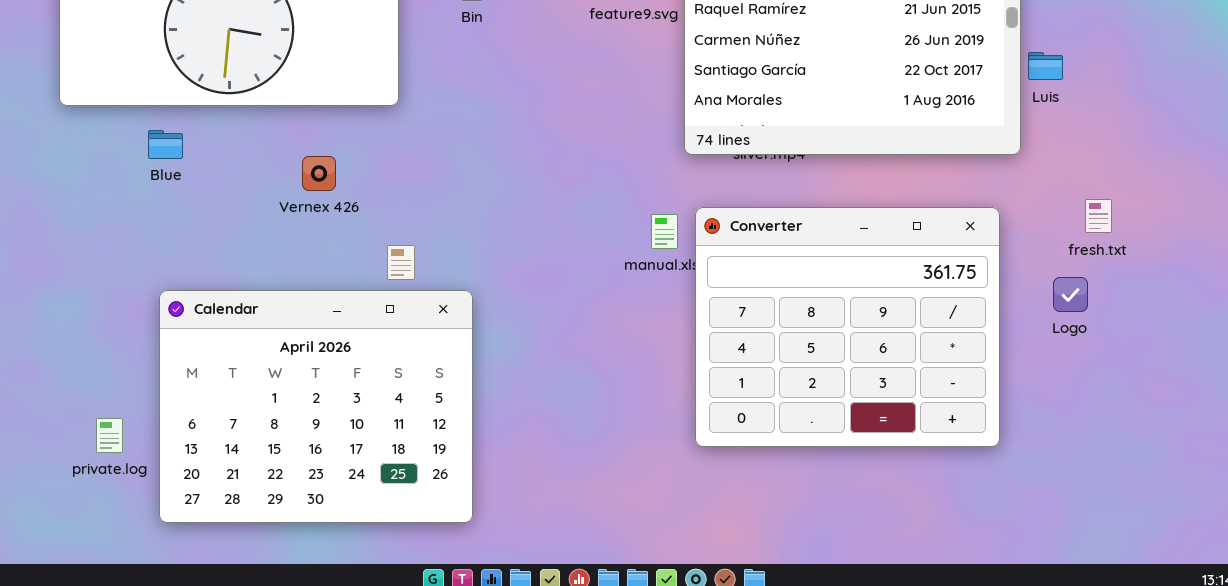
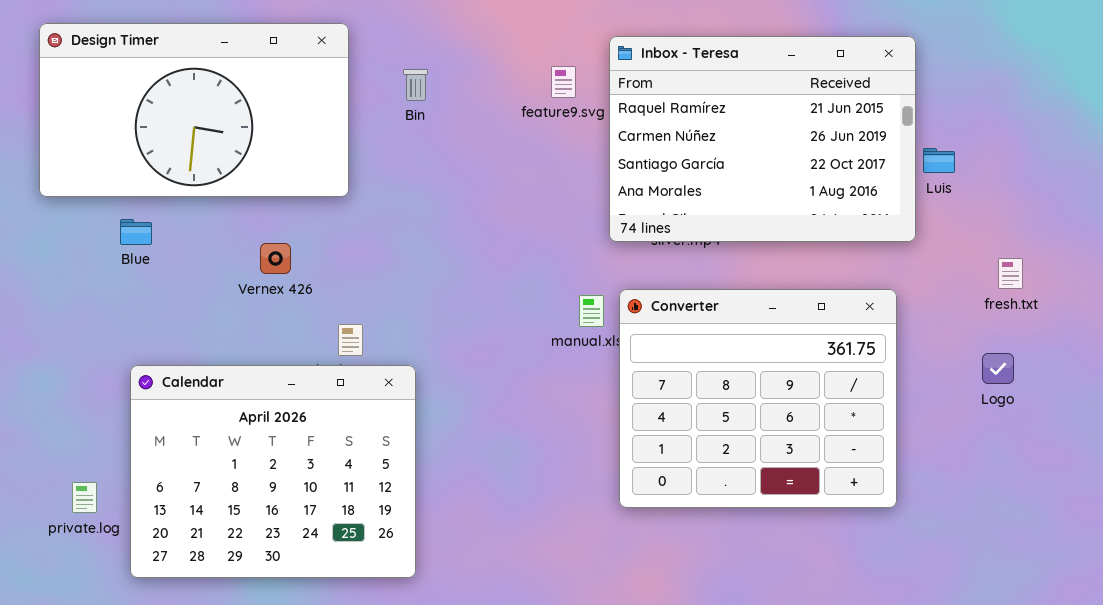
fresh.txt: [1085,199,1112,233] -> [998,258,1023,289], moved
Logo: [1053,277,1088,312] -> [982,353,1014,384], moved

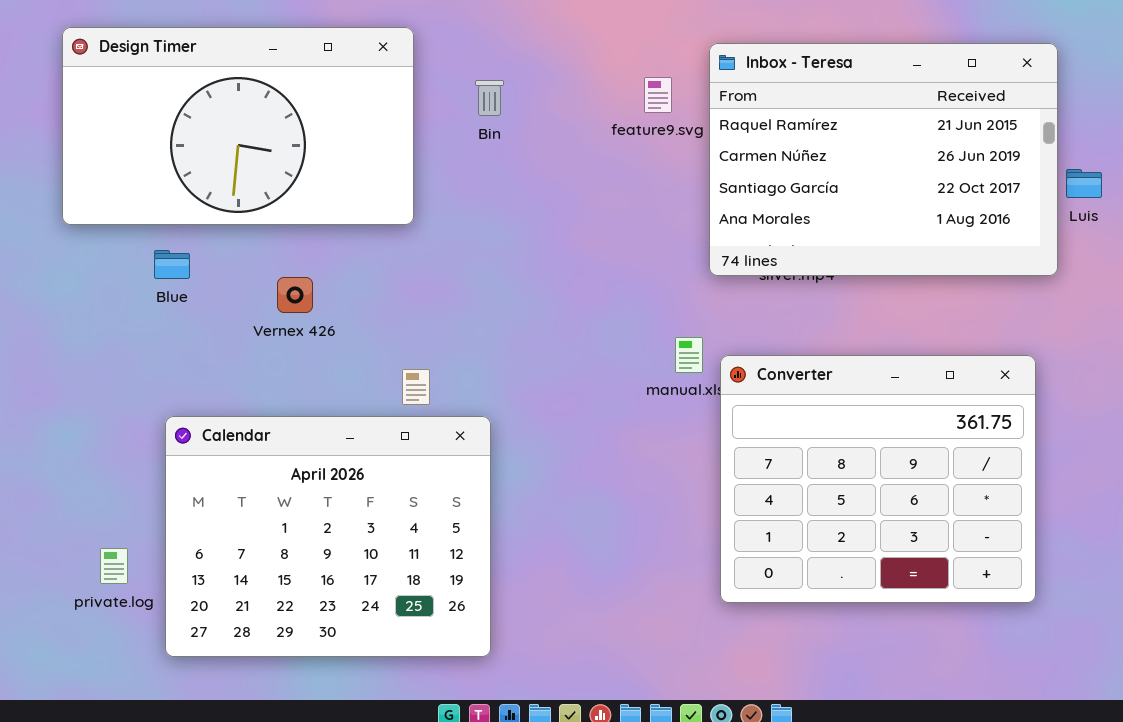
Vernex 426: [260,243,291,274] -> [277,277,313,313], moved
Converter: [619,289,897,508] -> [720,355,1036,603], moved

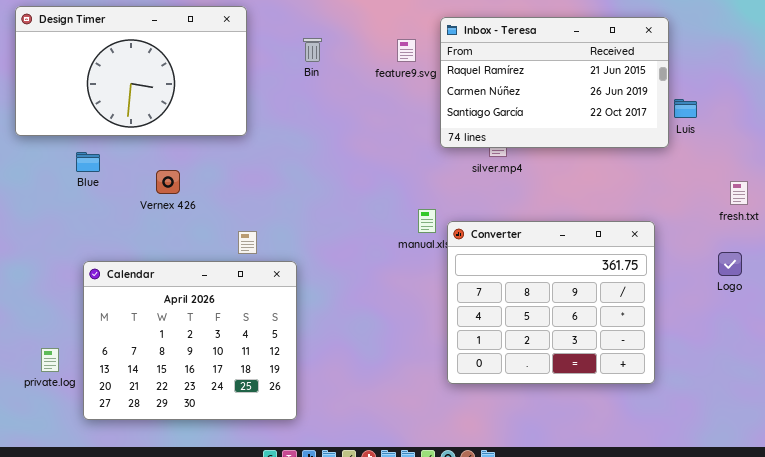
Inbox - Teresa: [709,43,1058,276] -> [440,17,669,148], resized
Bin: [475,80,504,116] -> [303,38,322,62], moved

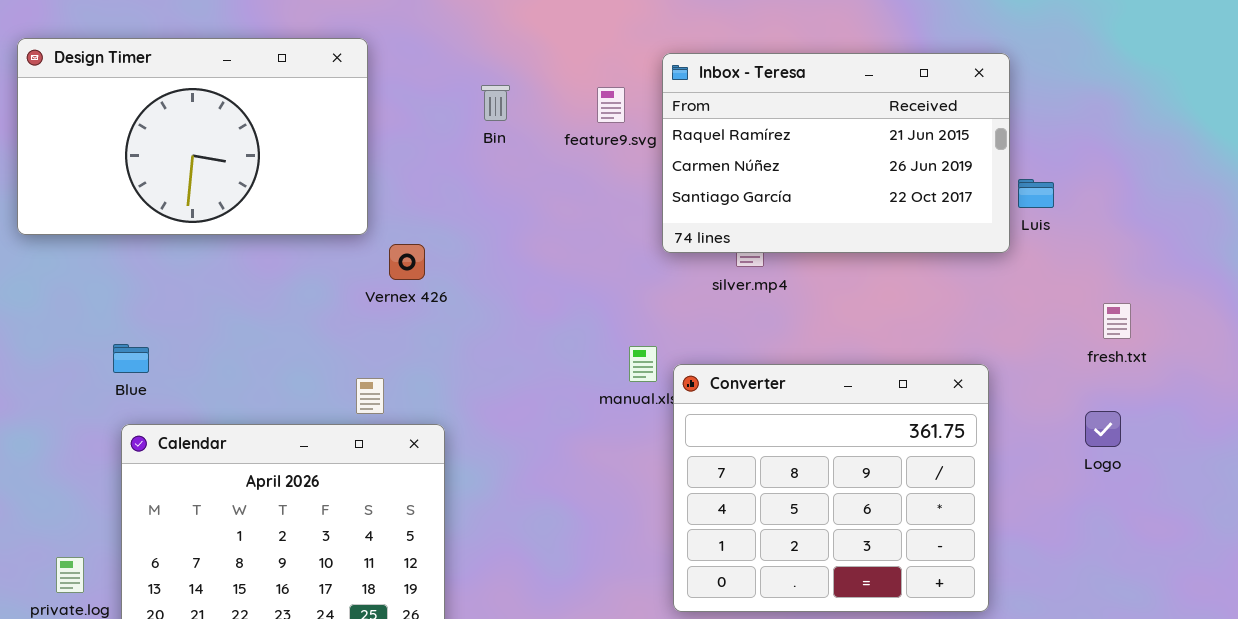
Bin: [303,38,322,62] -> [481,85,510,121], moved
Blue: [76,152,100,172] -> [113,344,149,373], moved
Vernex 426: [156,170,180,194] -> [389,244,425,280], moved

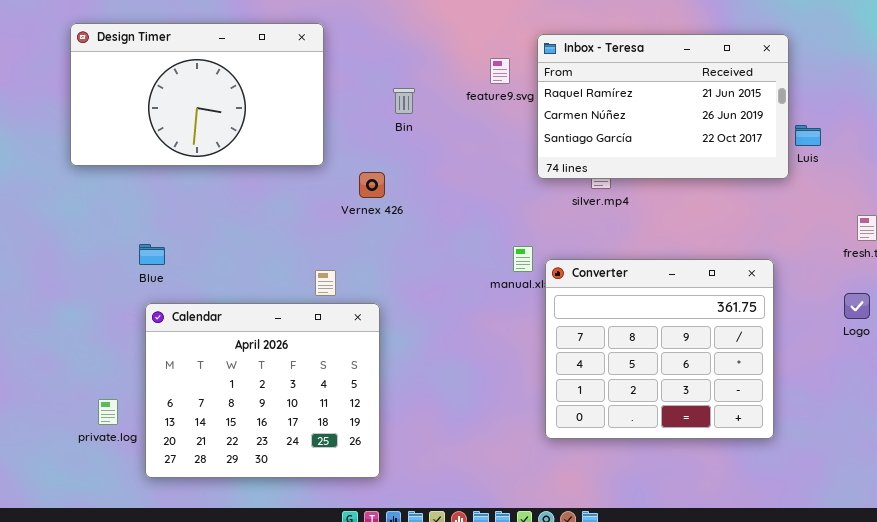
Bin: [481,85,510,121] -> [393,88,415,114], moved
Vernex 426: [389,244,425,280] -> [359,172,385,198], moved

